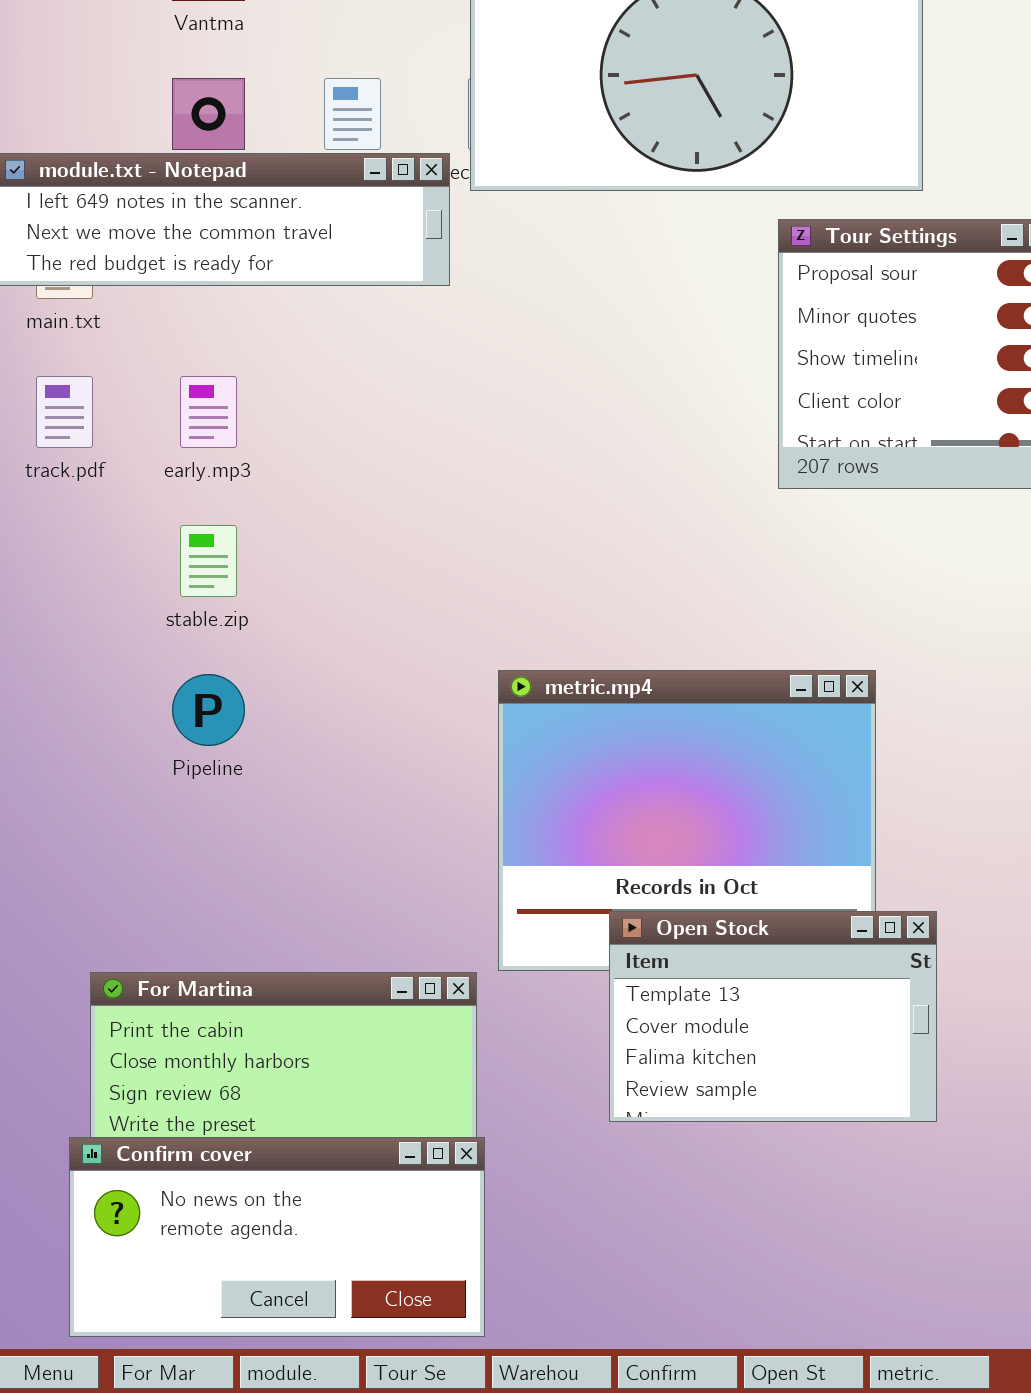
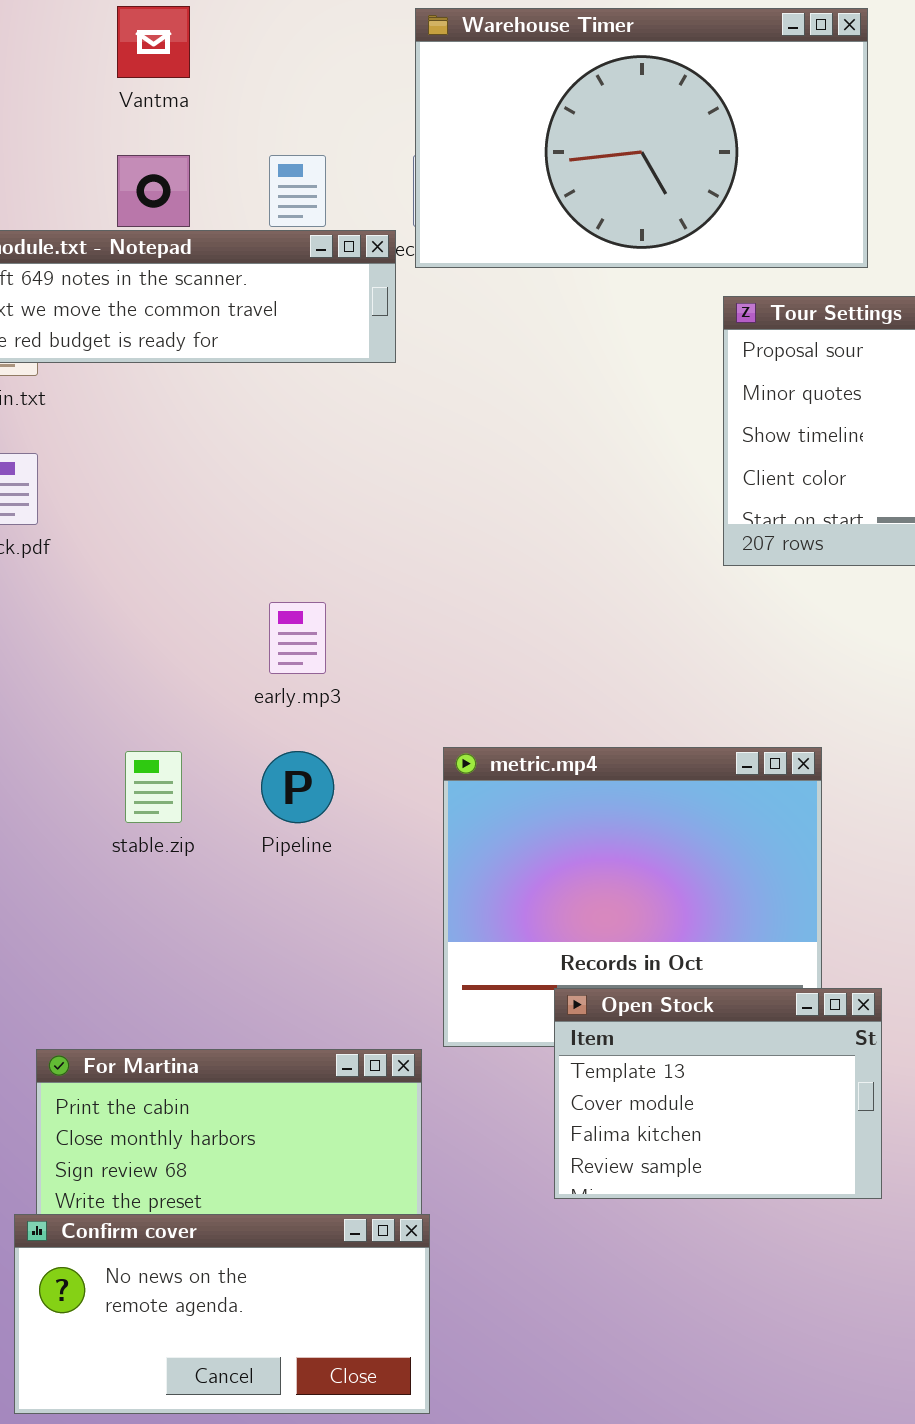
early.mp3: [180,376,237,448] -> [269,602,326,674], moved
stable.zip: [180,525,237,597] -> [125,751,182,823], moved
Pipeline: [172,674,245,746] -> [261,751,334,823], moved

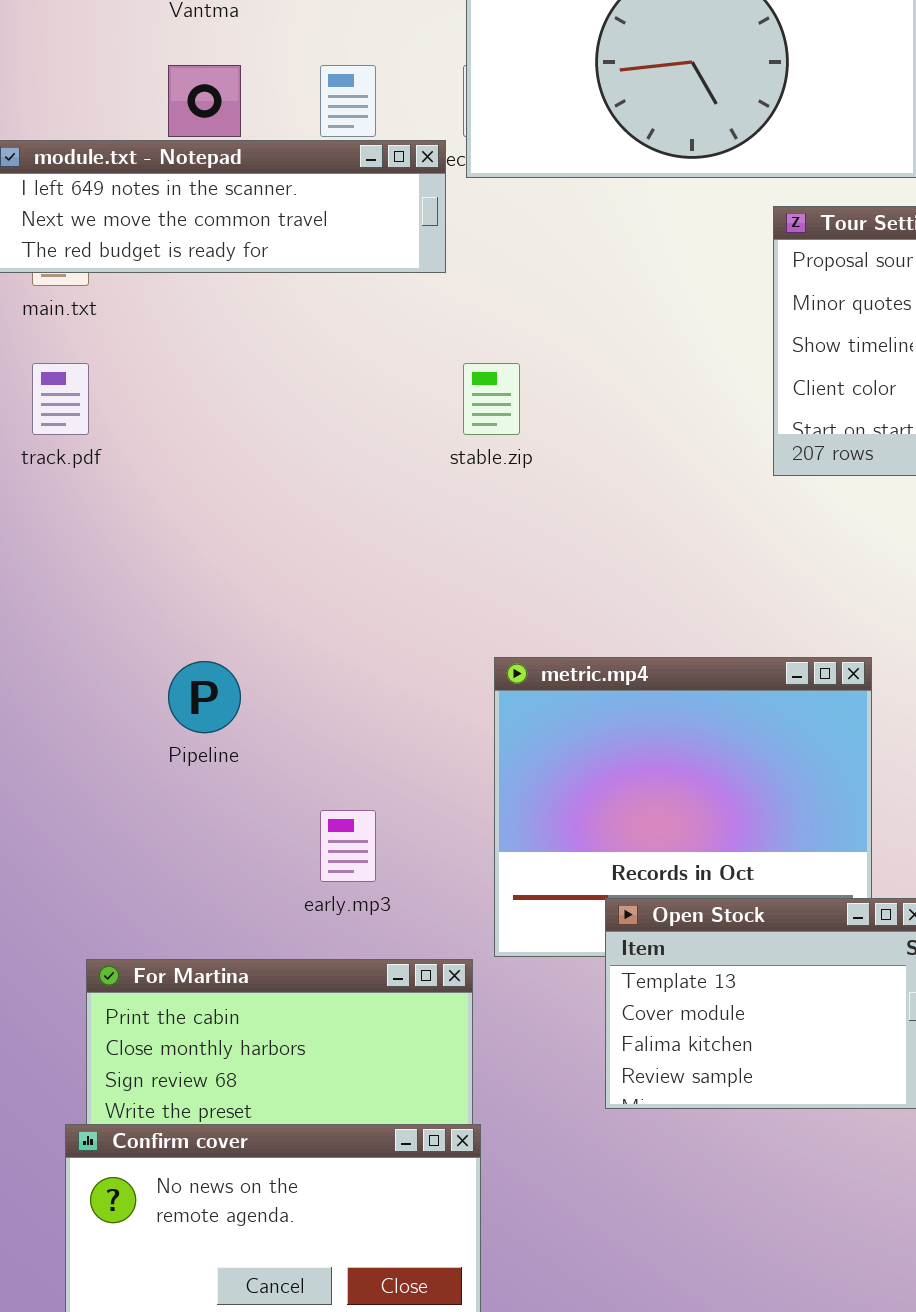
early.mp3: [269,602,326,674] -> [320,810,376,882], moved
stable.zip: [125,751,182,823] -> [463,363,520,435], moved
Pipeline: [261,751,334,823] -> [168,661,241,733], moved

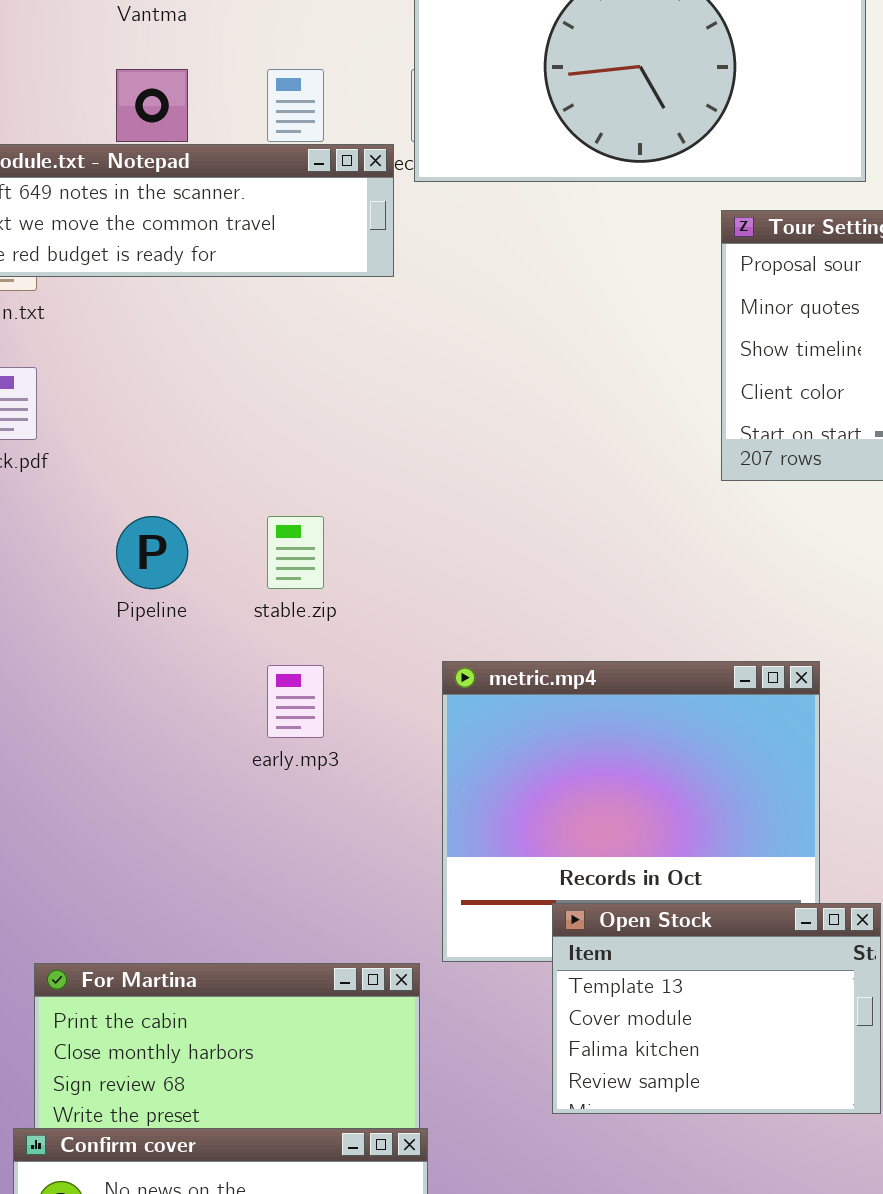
stable.zip: [463,363,520,435] -> [267,516,324,589], moved
Pipeline: [168,661,241,733] -> [116,516,188,589], moved
early.mp3: [320,810,376,882] -> [267,665,324,738], moved

